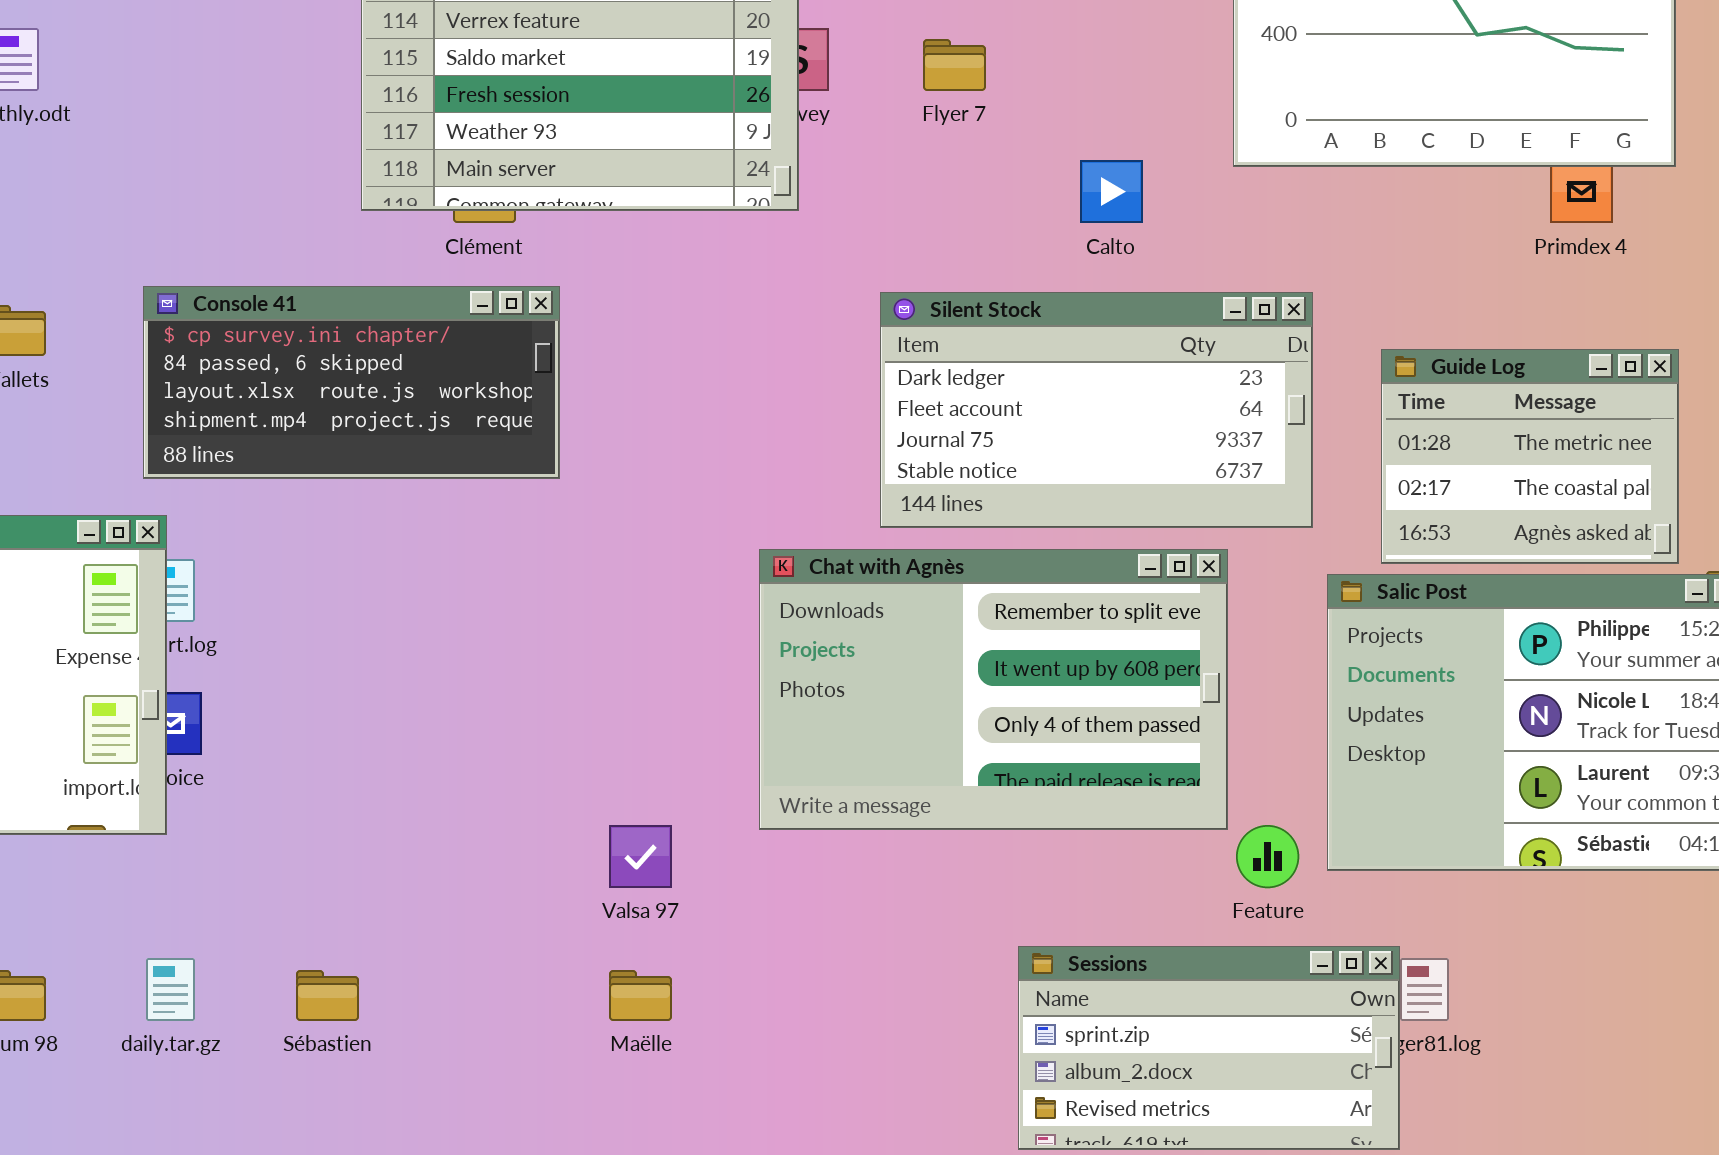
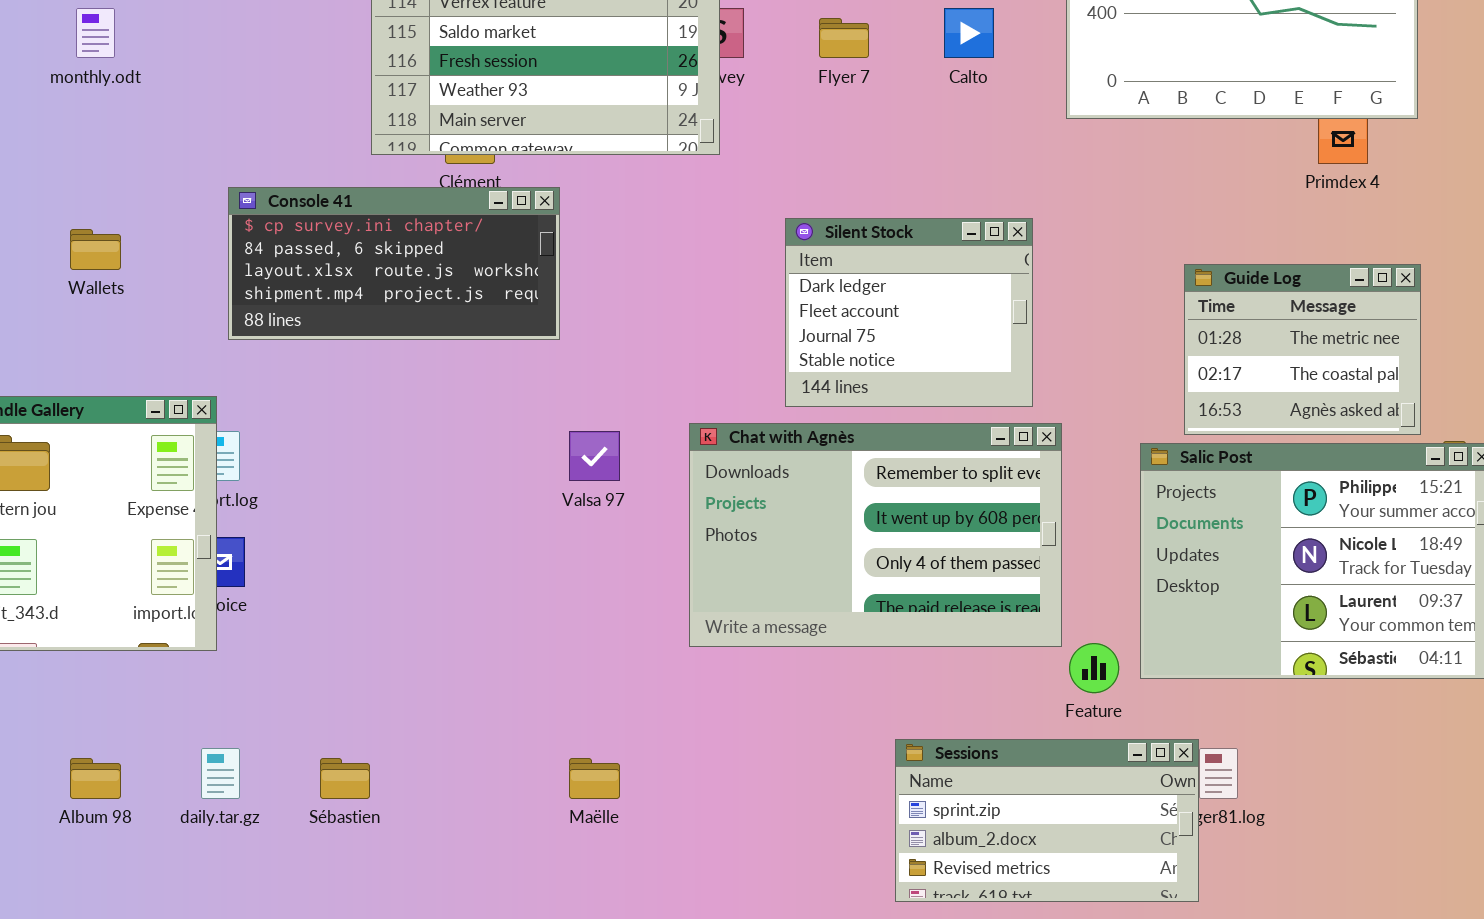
Calto: [1080,160,1143,223] -> [944,8,994,58], moved
Console 41: [143,286,560,479] -> [228,187,560,340], moved
Silent Stock: [880,292,1313,528] -> [785,218,1033,407], resized
Valsa 97: [609,825,672,888] -> [569,431,620,481], moved

